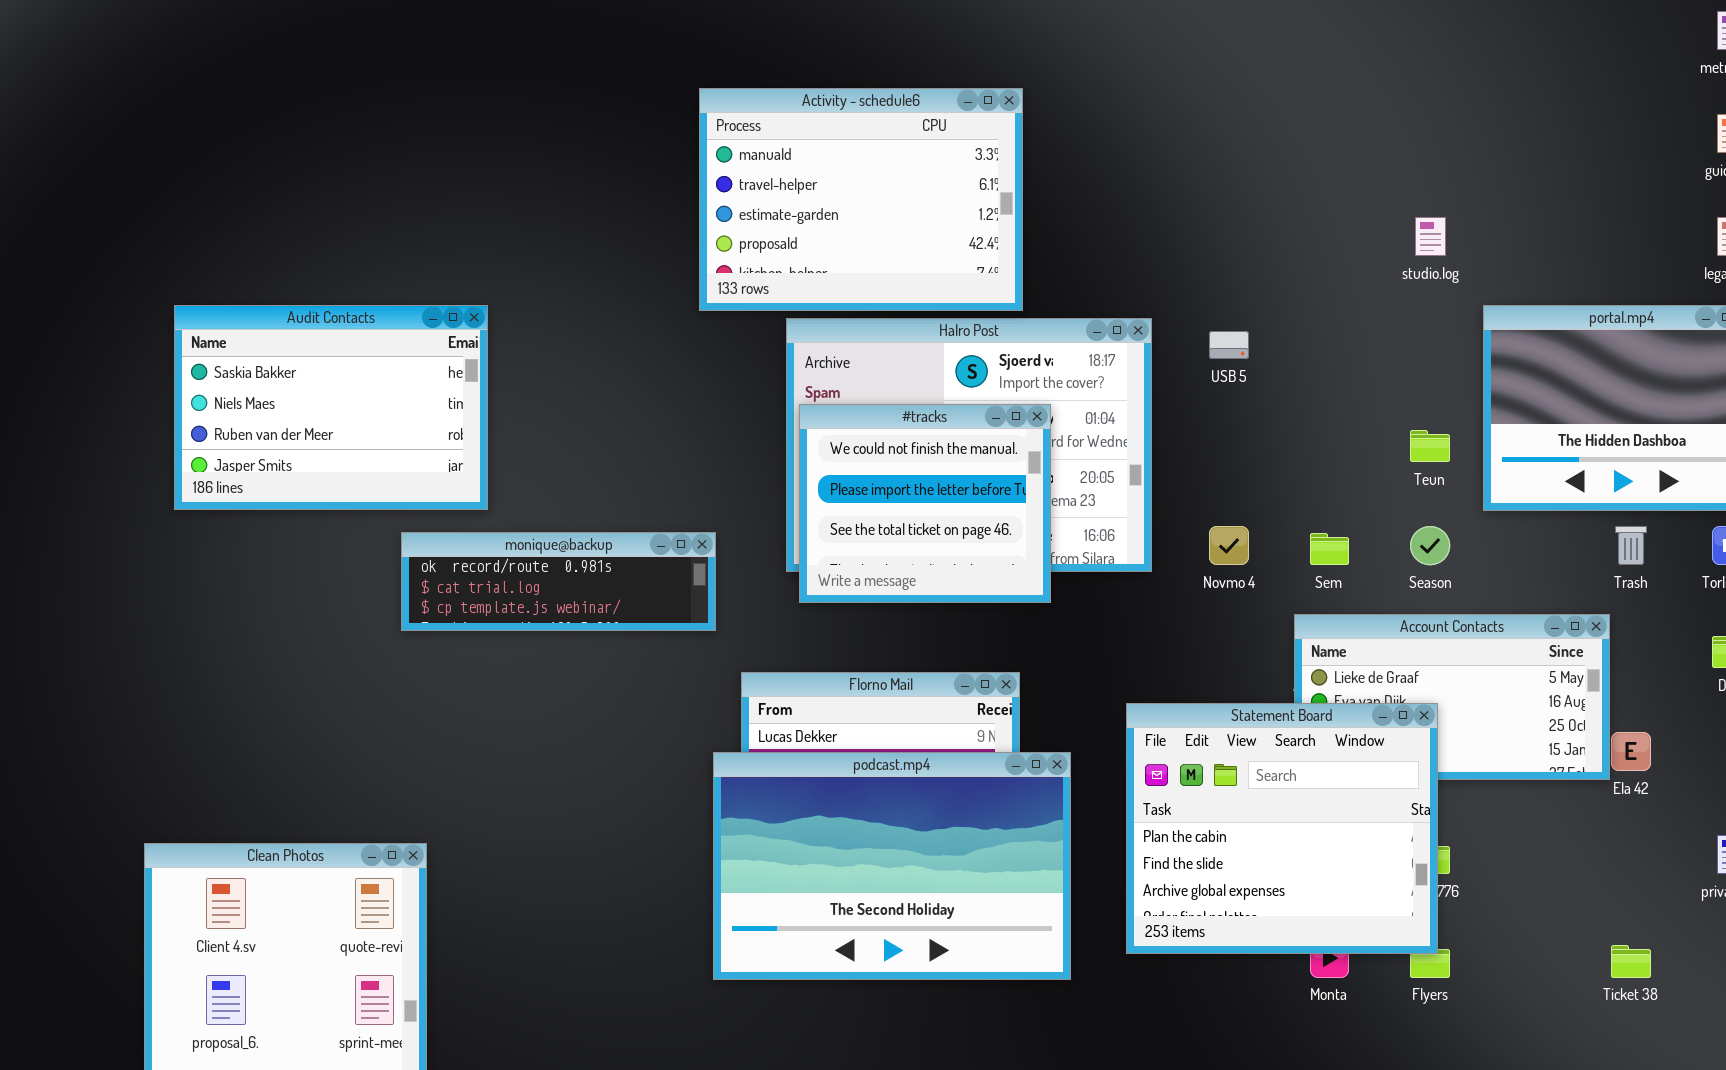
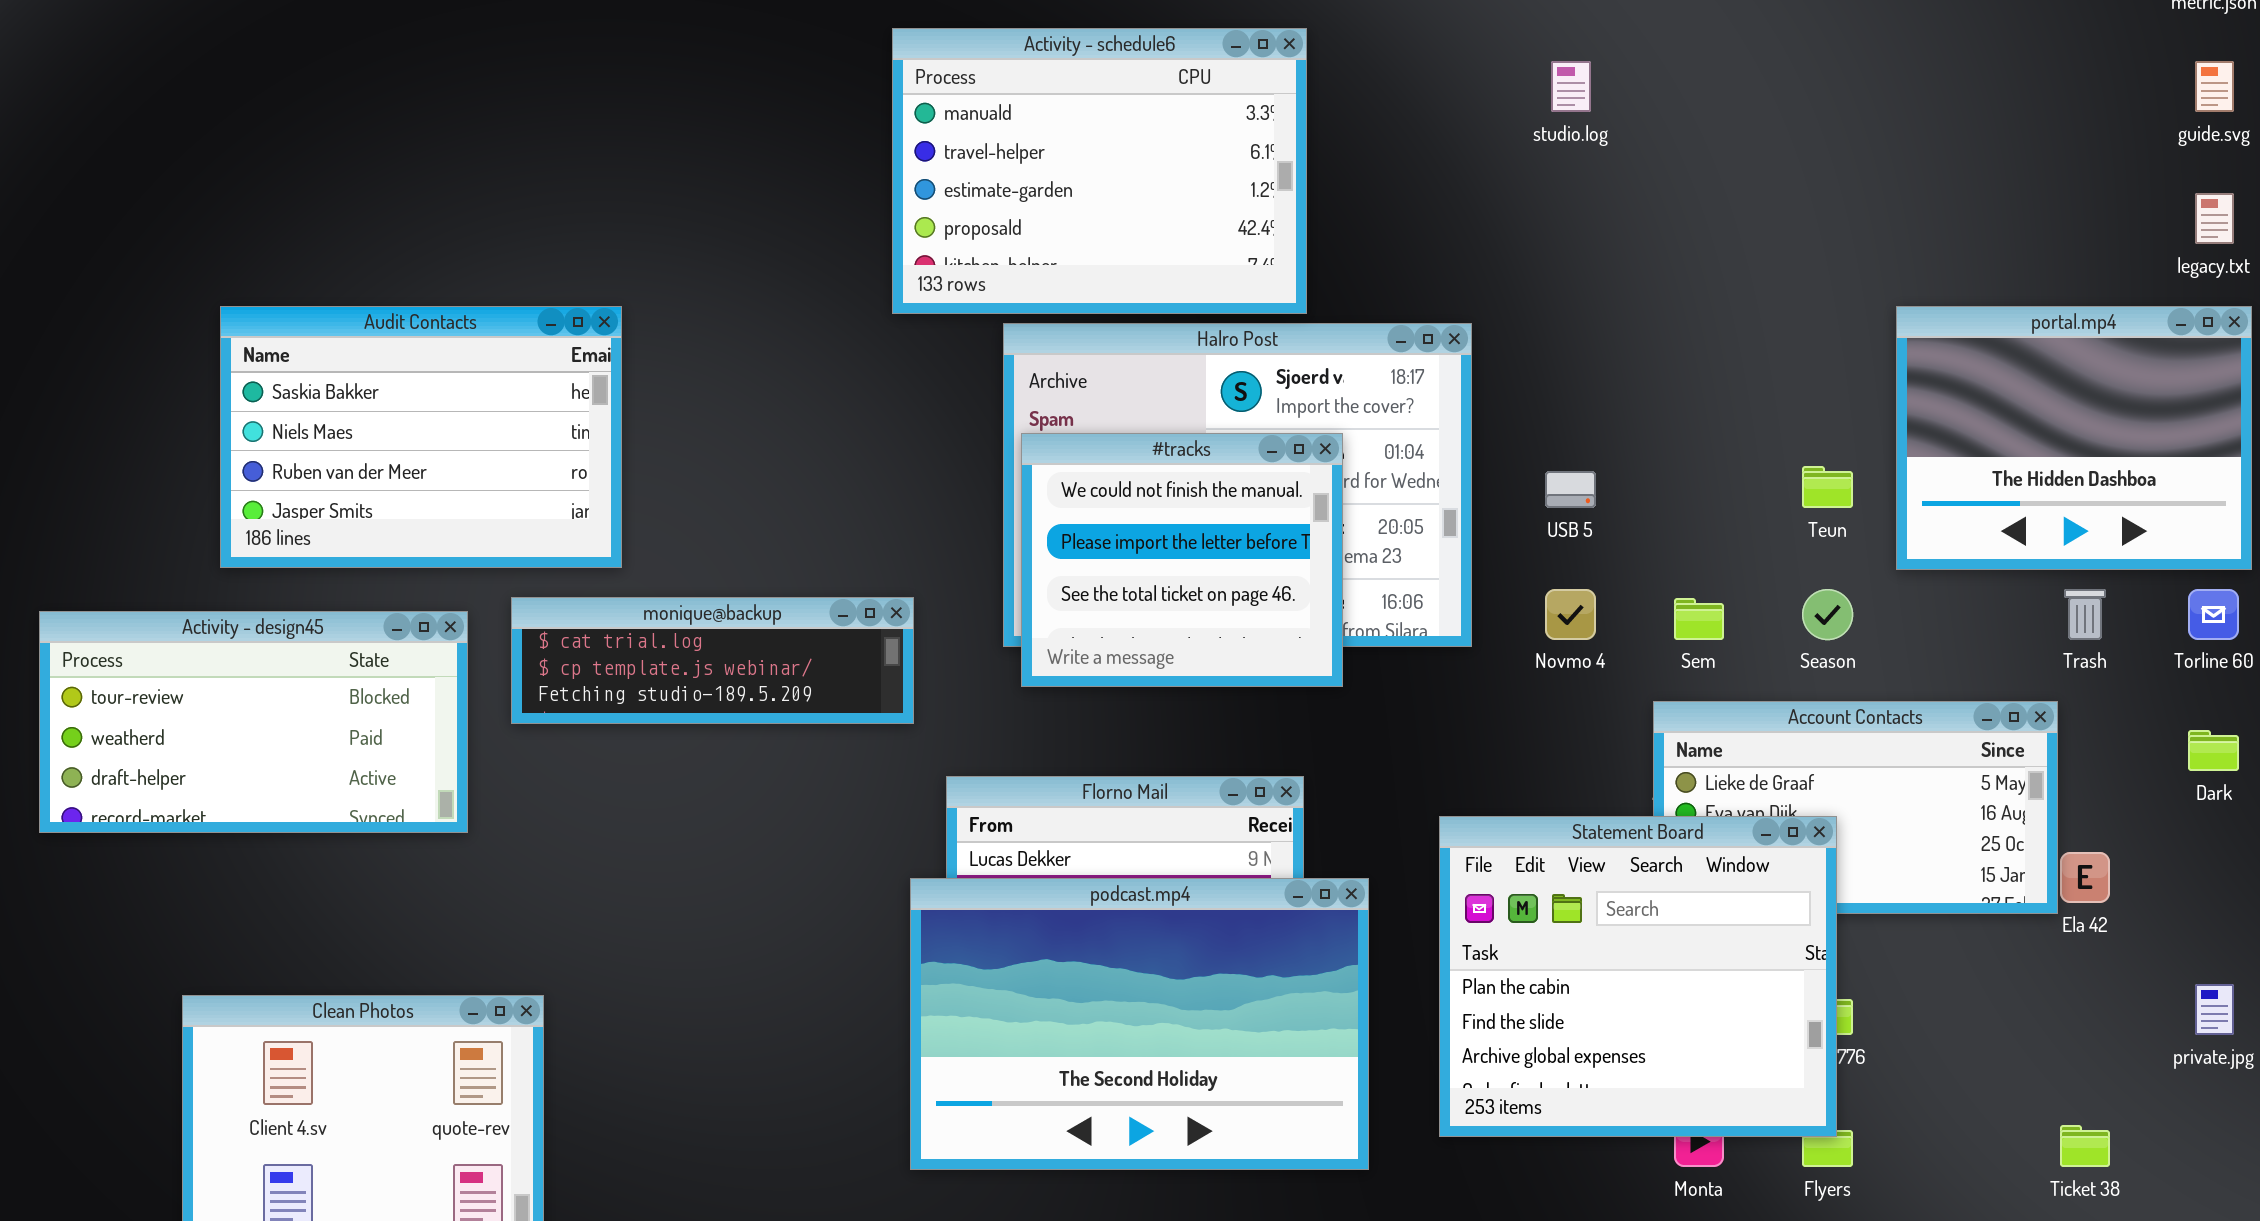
studio.log: [1415,217,1446,256] -> [1551,61,1591,112], moved
USB 5: [1209,331,1249,359] -> [1545,471,1596,508], moved
monique@backup: [401,532,716,631] -> [511,597,914,724], scrolled down 1 row
Activity - design45: none -> [39,611,468,833], opened

